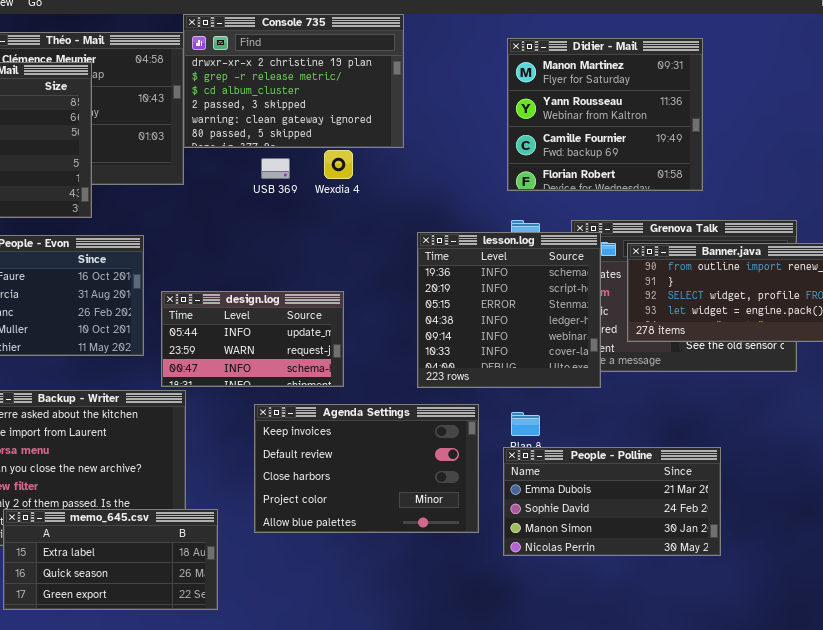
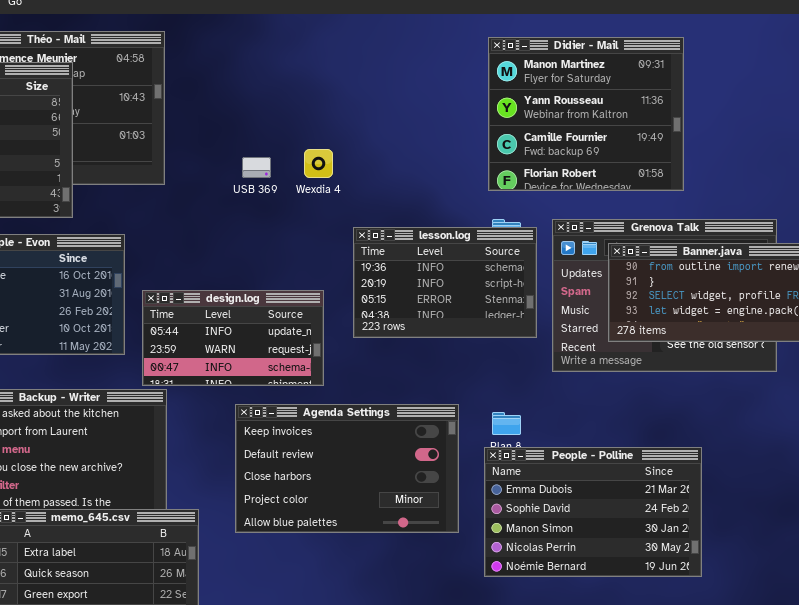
Console 735: [183,14,404,148] -> none, closed
lesson.log: [417,232,601,388] -> [353,227,537,338], moved, resized
People - Polline: [503,447,721,556] -> [484,447,702,577], resized

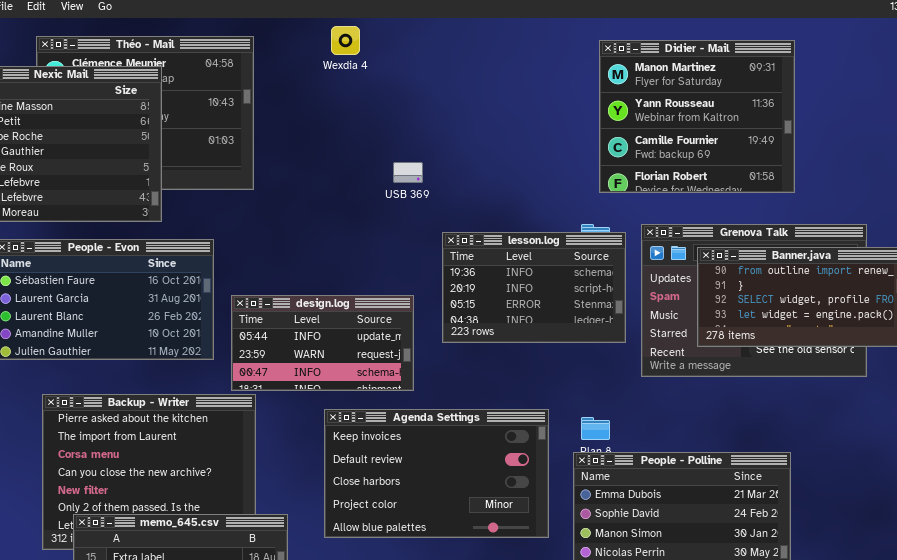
Didier - Mail: [488,37,684,191] -> [599,40,795,193], moved
Wexdia 4: [304,149,333,178] -> [331,26,360,55], moved
USB 369: [242,157,271,178] -> [393,162,423,183], moved

